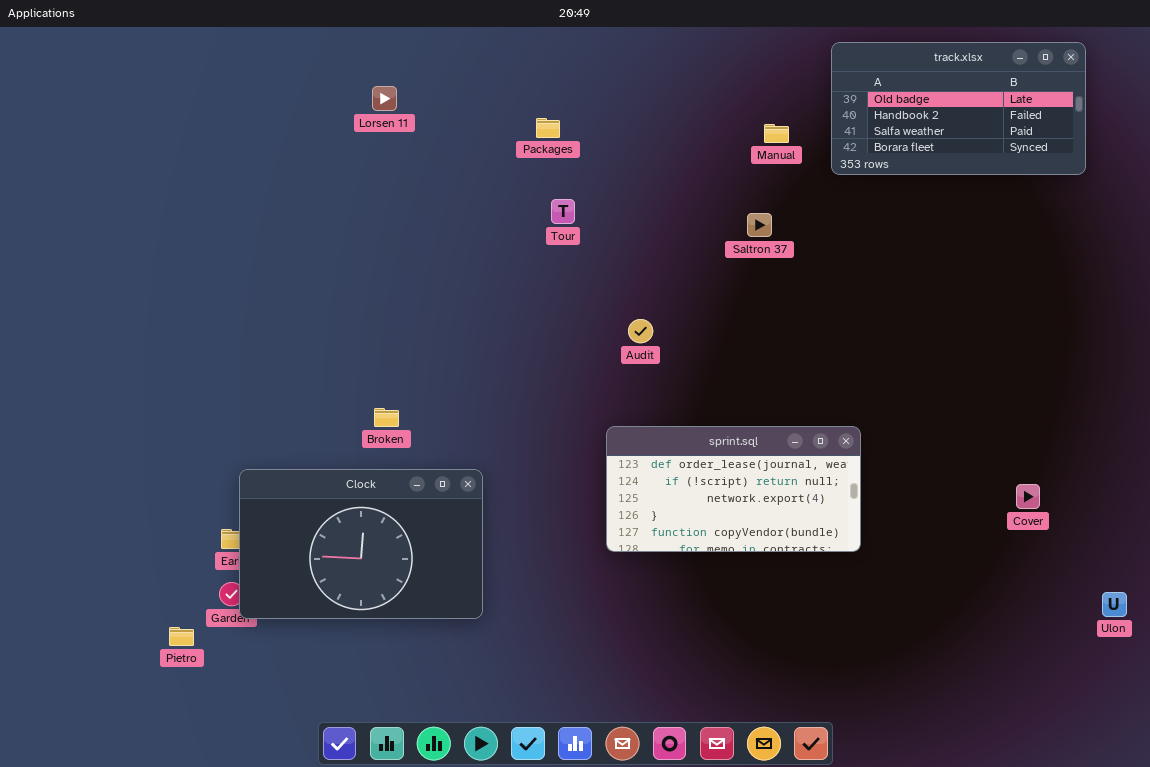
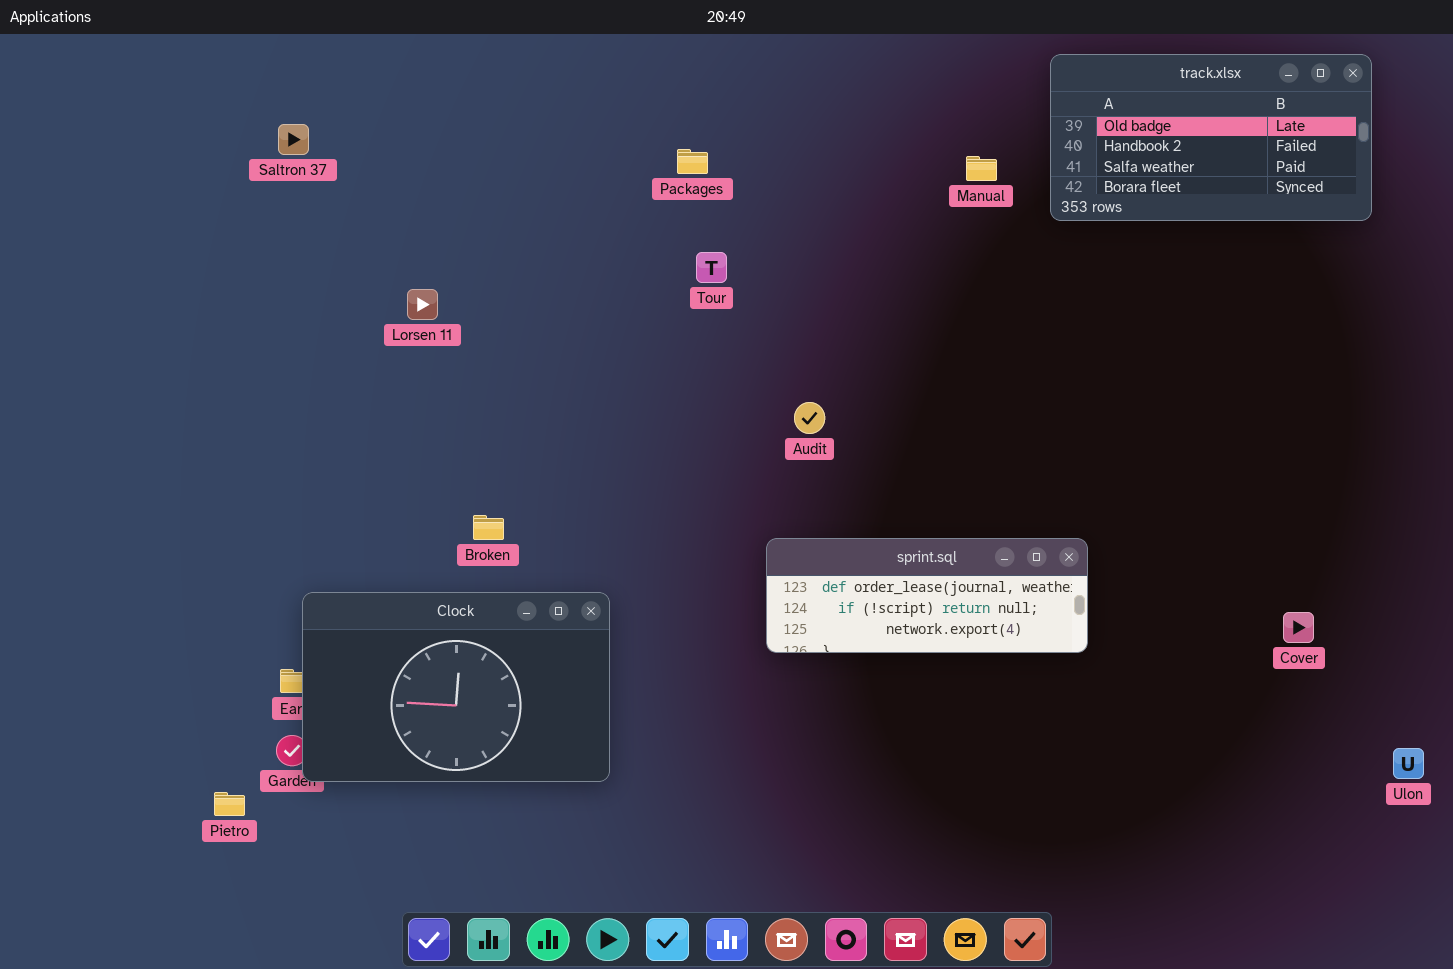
Lorsen 11: [372,86,397,111] -> [407,289,438,320], moved
Saltron 37: [747,213,772,237] -> [278,124,309,155], moved
sprint.sql: [606,426,861,552] -> [766,538,1088,653], resized

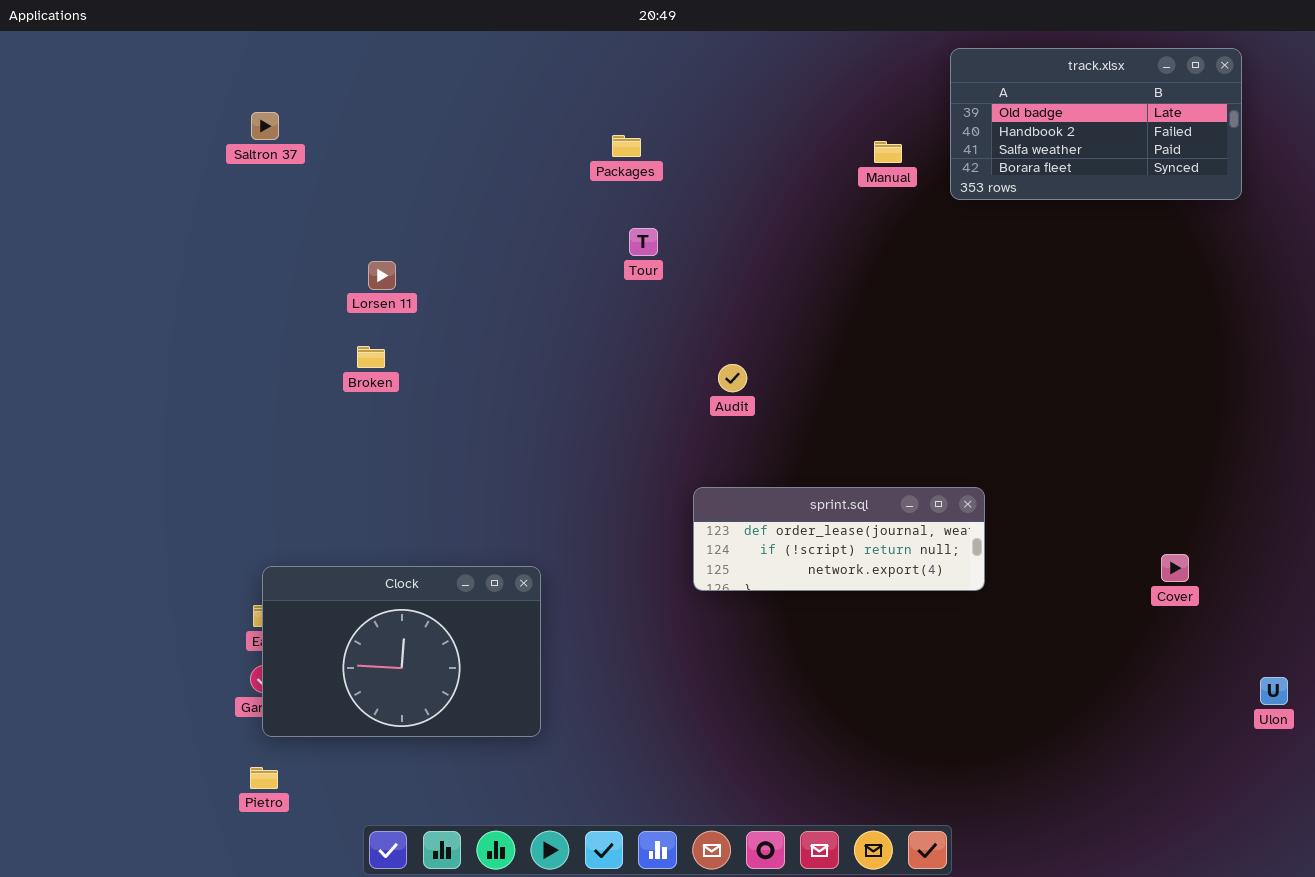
Broken: [473,515,504,540] -> [357,346,385,368], moved
Clock: [302,592,610,782] -> [262,566,541,737], moved
Pietro: [214,792,245,816] -> [250,767,278,789], moved

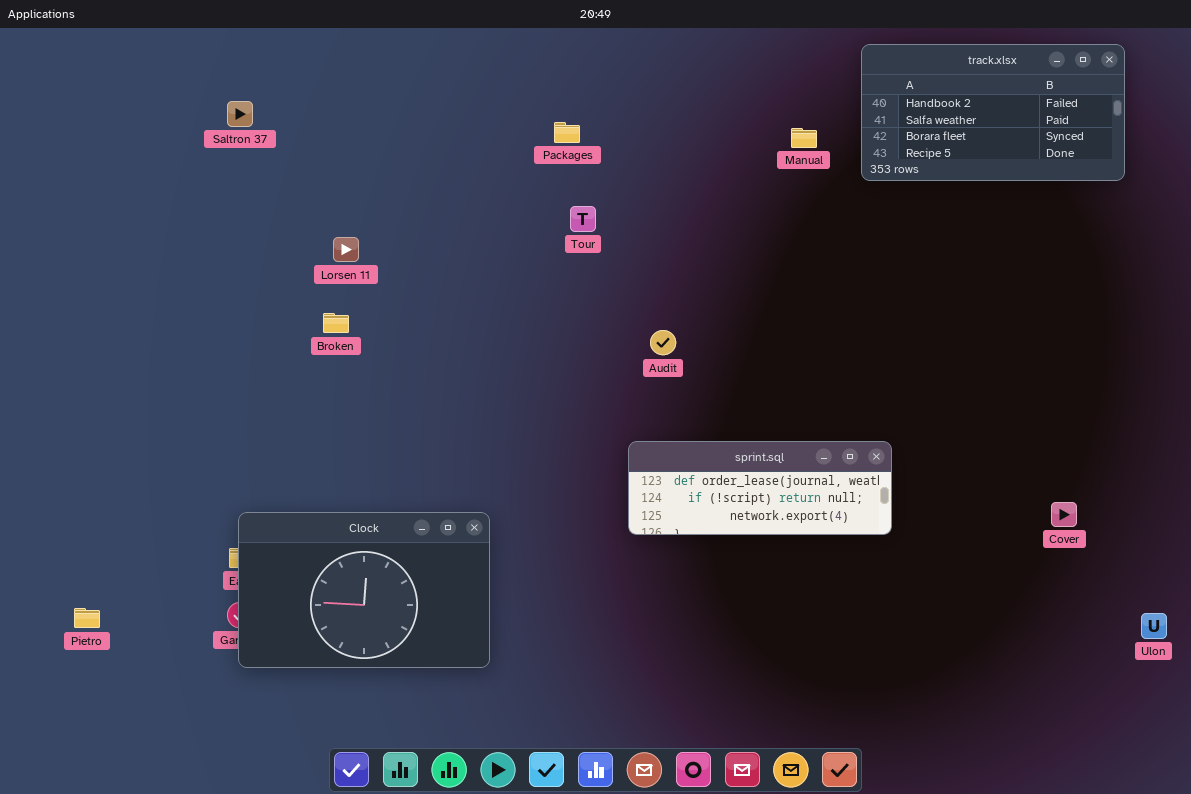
track.xlsx: [950,48,1242,200] -> [861,44,1125,181], scrolled down 1 row
Pietro: [250,767,278,789] -> [74,608,100,628], moved

